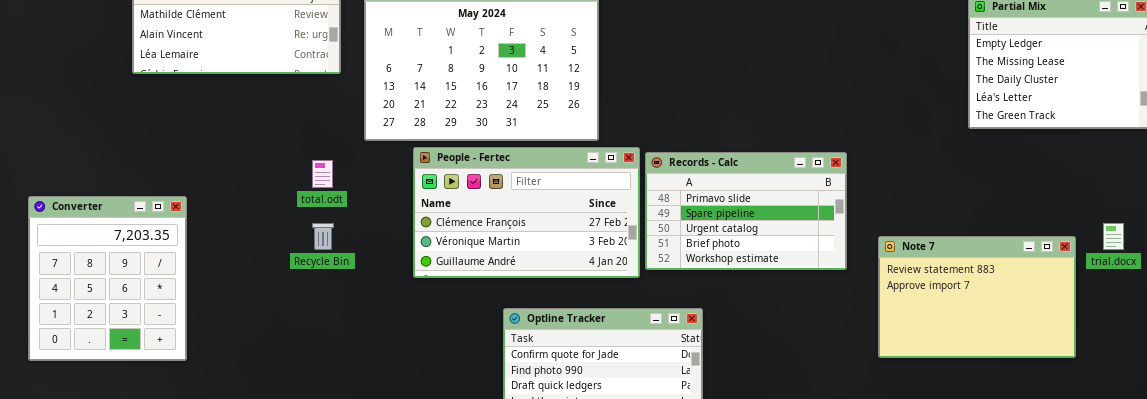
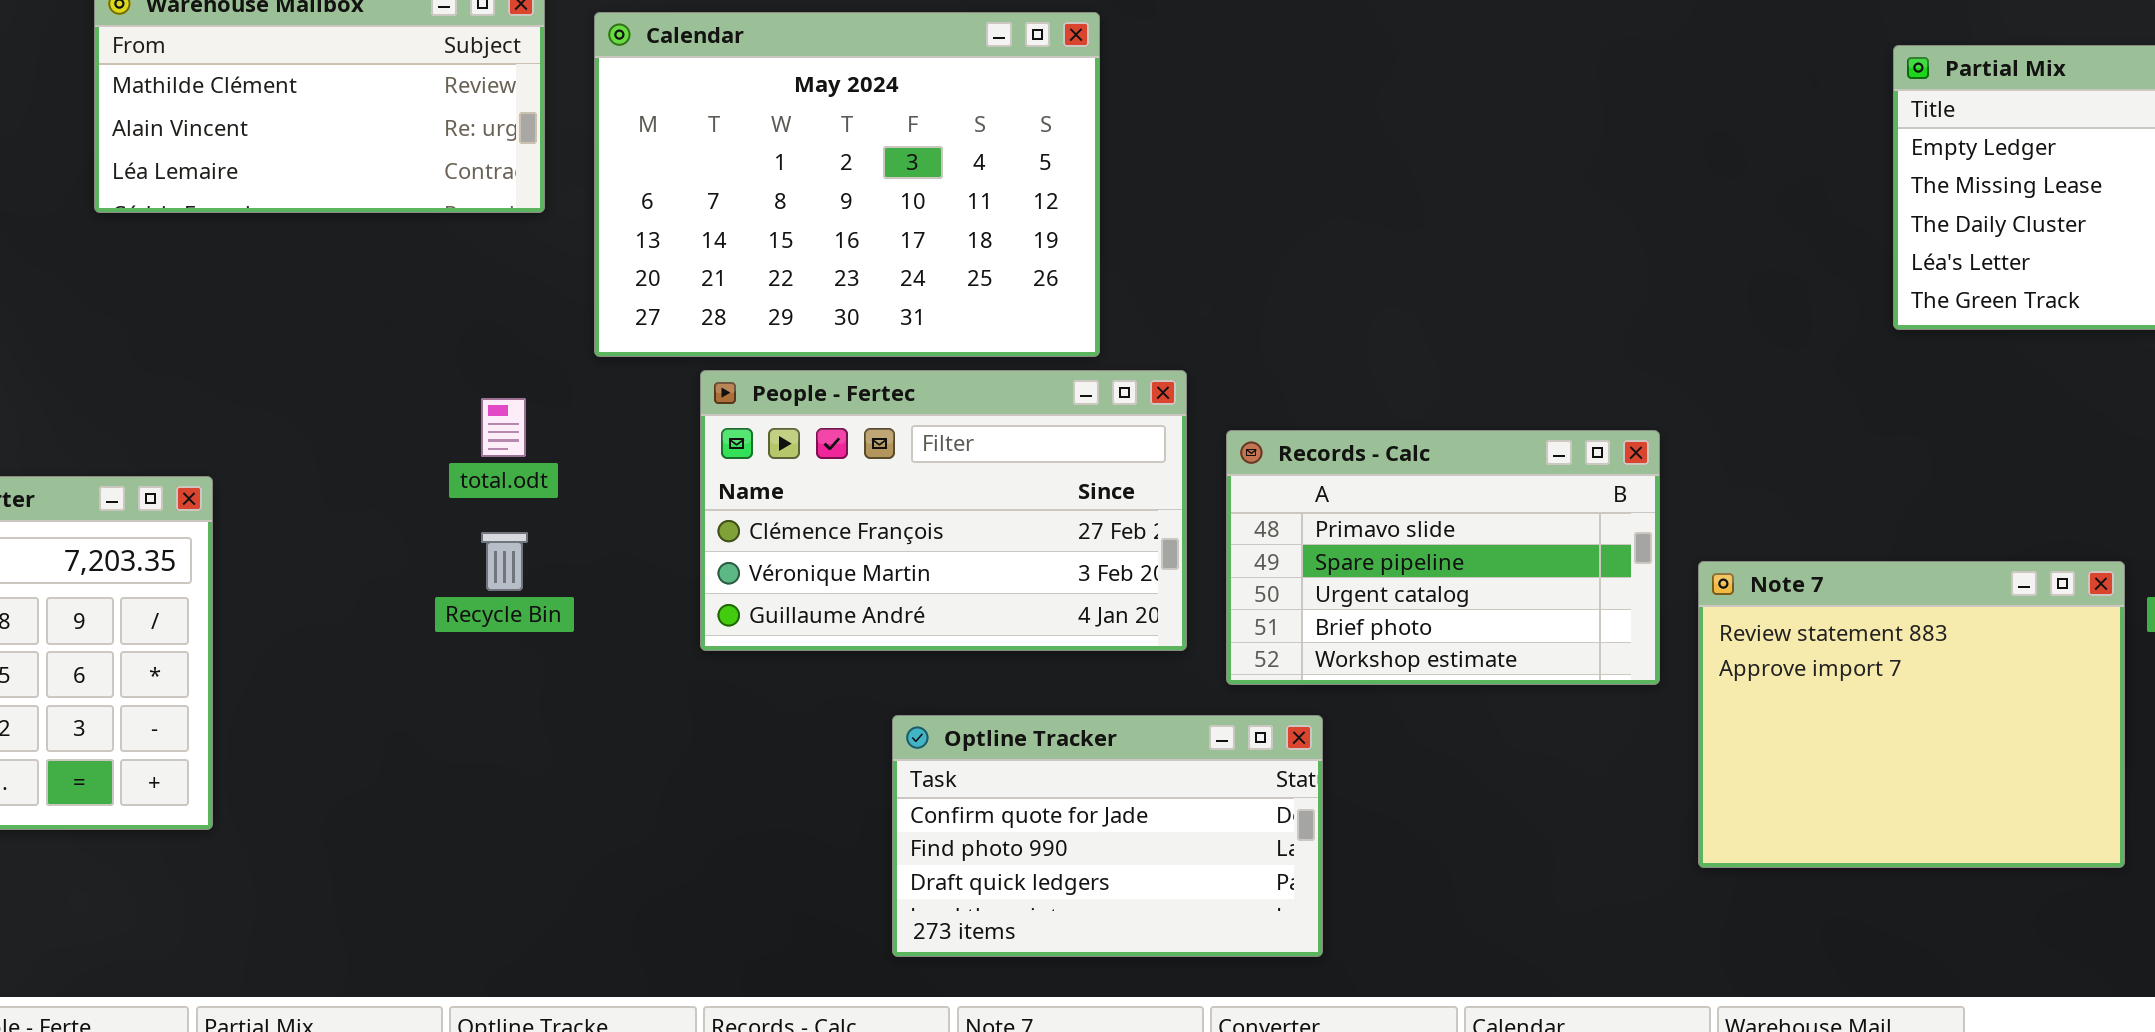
Records - Calc: [645,152,847,270] -> [1226,430,1660,685], moved
Note 7: [878,236,1076,358] -> [1698,561,2125,868], resized

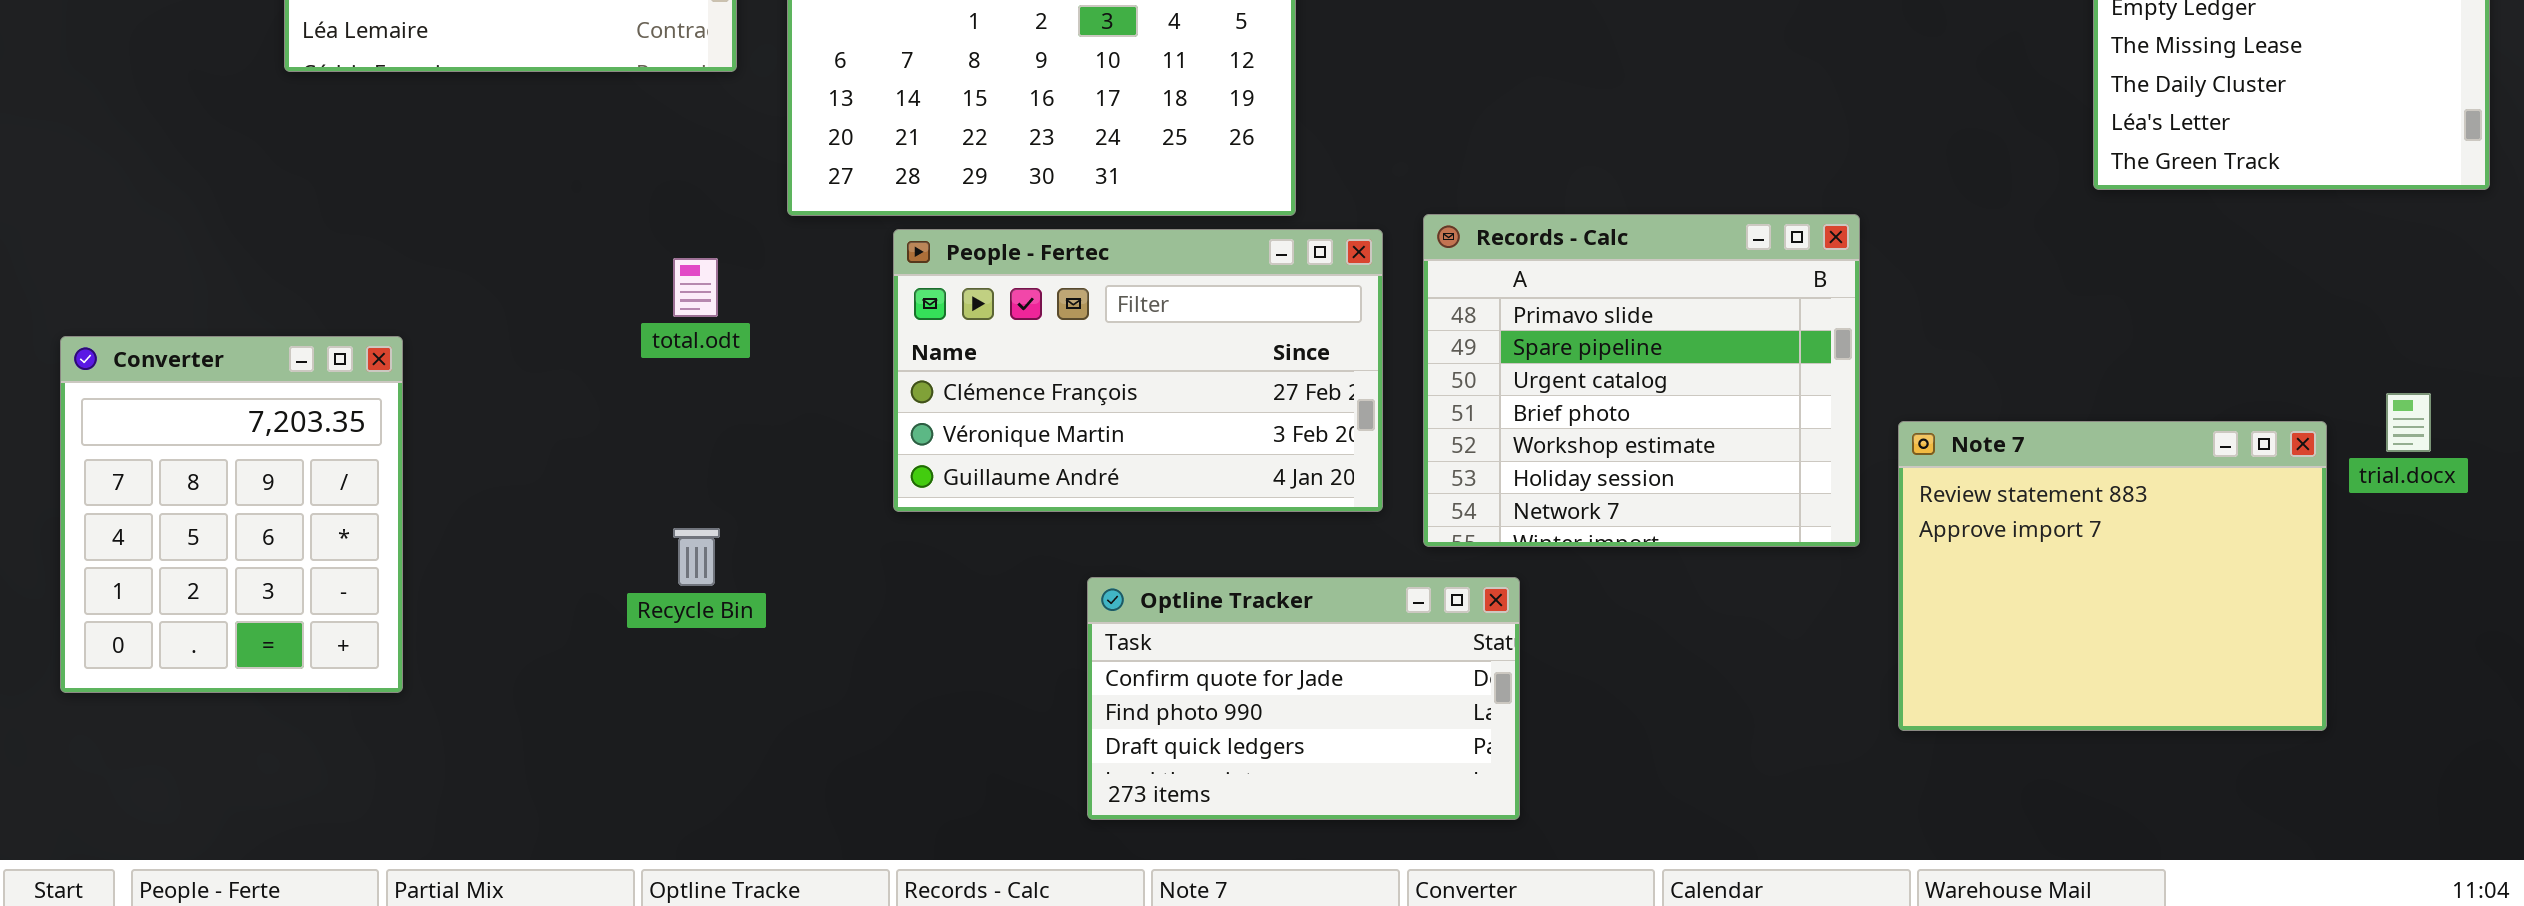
Records - Calc: [1226,430,1660,685] -> [1423,214,1860,547], resized
Recycle Bin: [481,532,528,591] -> [673,528,720,586], moved

